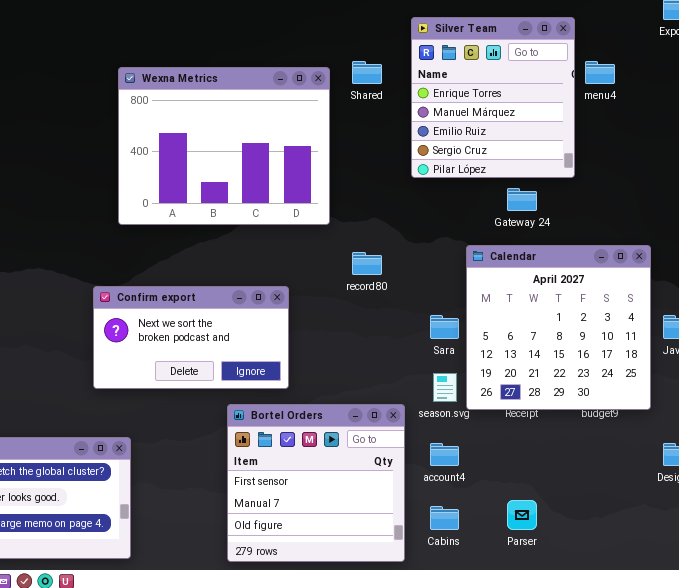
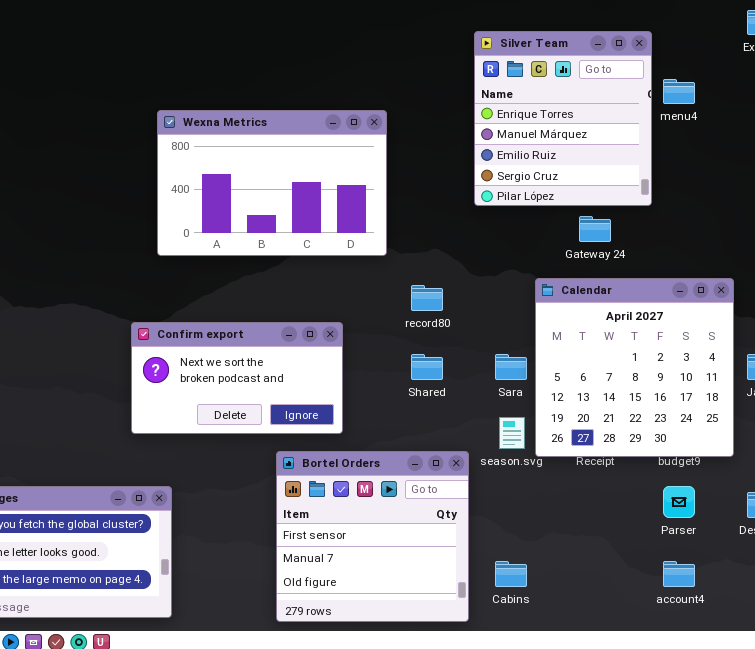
Shared: [352,61,382,84] -> [411,354,443,380], moved
Wexna Metrics: [118,67,330,225] -> [157,110,387,256], resized
account4: [430,443,459,466] -> [663,561,695,587], moved
Parser: [507,500,537,530] -> [663,486,695,518], moved

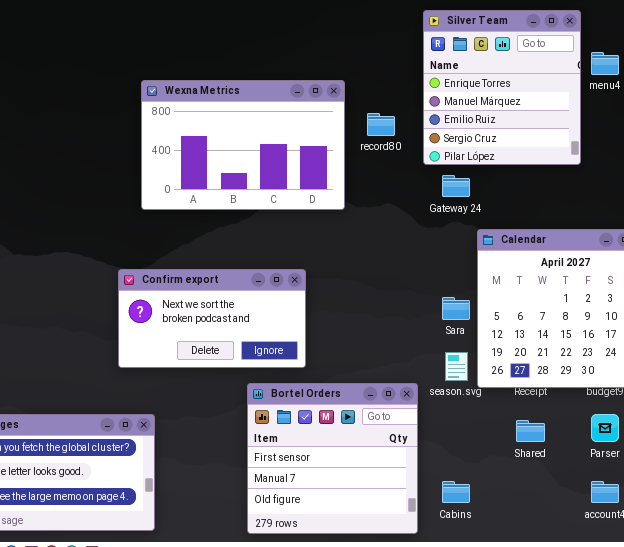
Gateway 24: [579,216,611,242] -> [442,175,470,197], moved
record80: [411,285,443,311] -> [367,113,395,136], moved
Shared: [411,354,443,380] -> [516,420,545,442], moved

